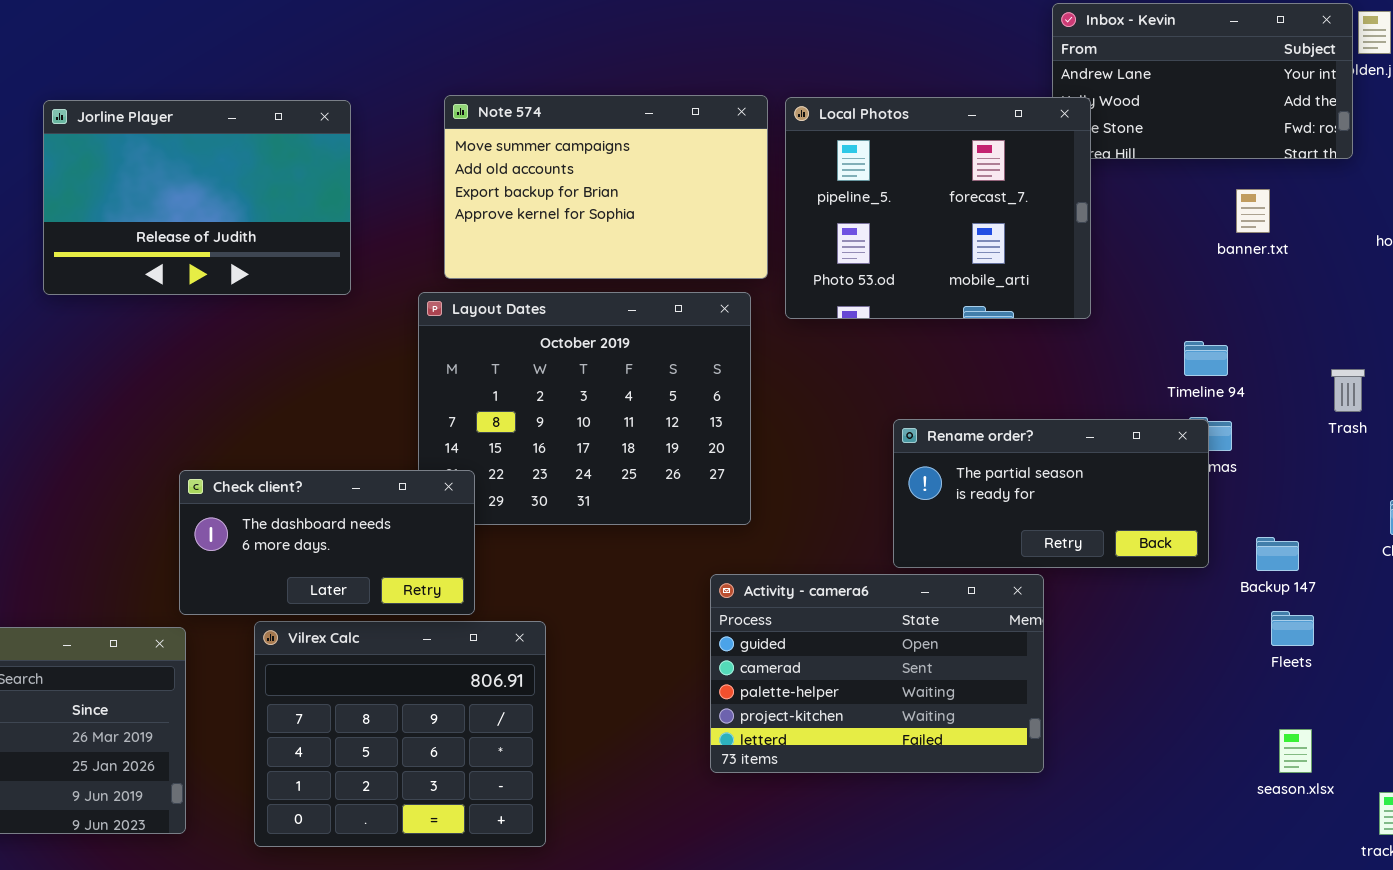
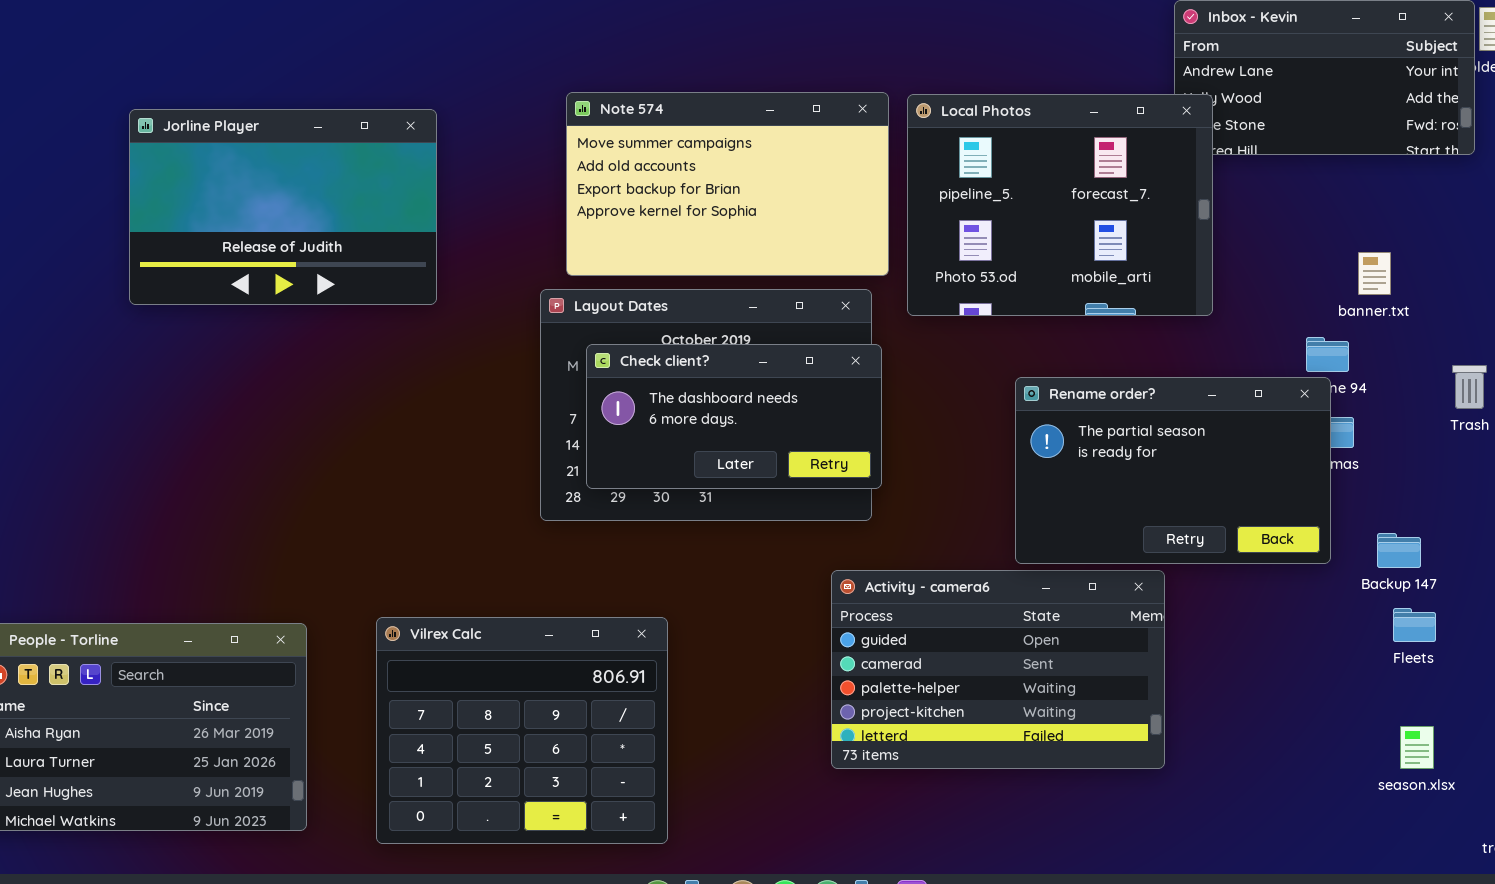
Jorline Player: [43,100,351,295] -> [129,109,437,305], moved
banner.txt: [1236,189,1270,233] -> [1358,252,1391,295], moved
Rename order?: [893,419,1209,568] -> [1015,377,1331,564], resized
Check client?: [179,470,475,615] -> [586,344,882,489], moved

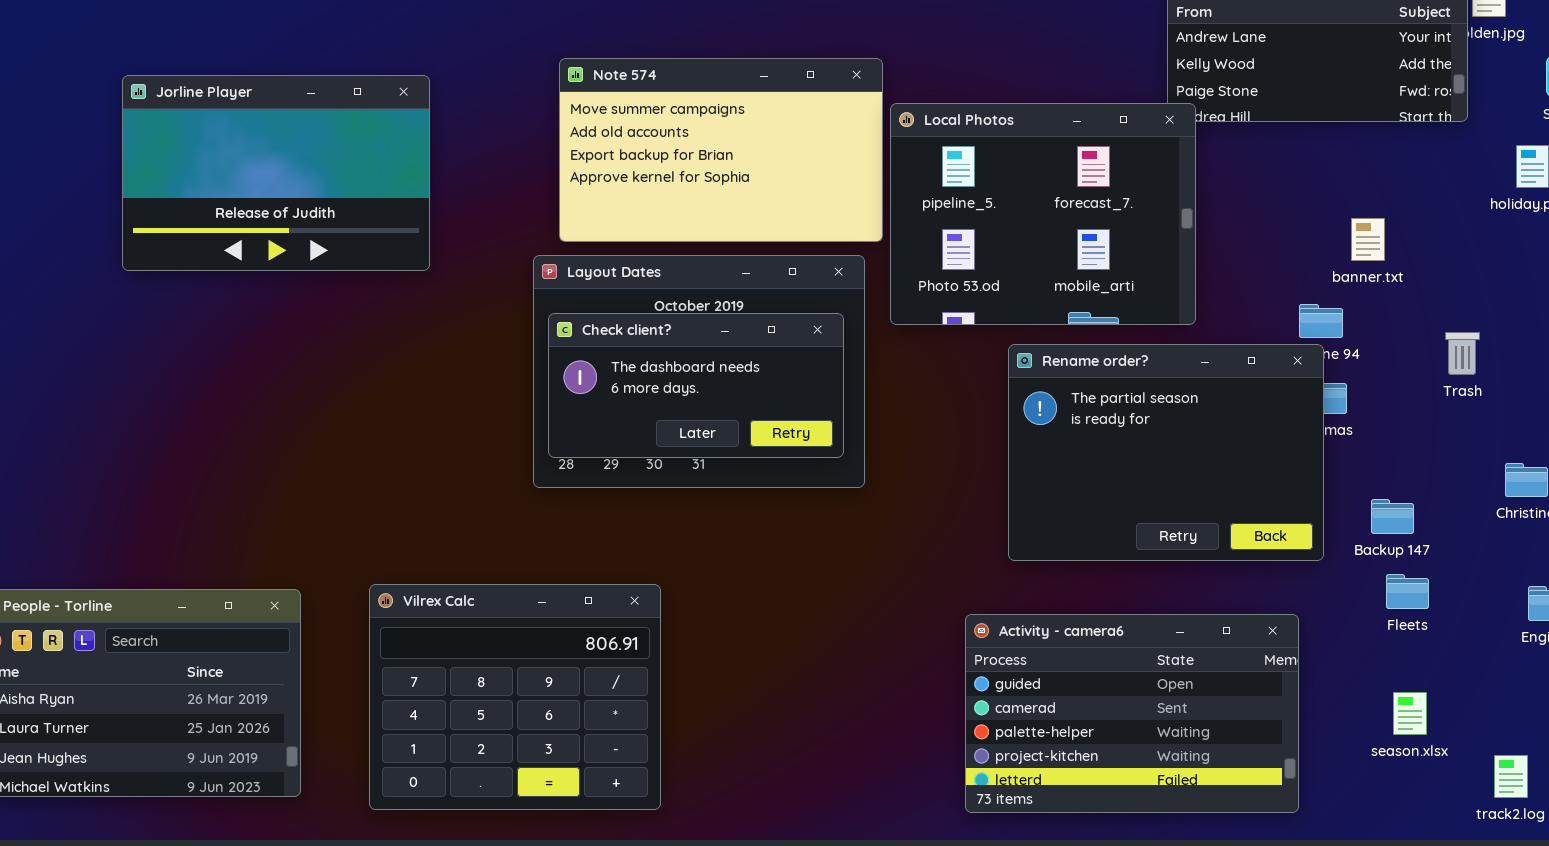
Local Photos: [907,94,1213,316] -> [890,103,1196,325], moved
Check client?: [586,344,882,489] -> [548,313,844,458], moved
Rename order?: [1015,377,1331,564] -> [1008,344,1324,561], resized
Activity - camera6: [831,570,1165,769] -> [965,614,1299,813], moved

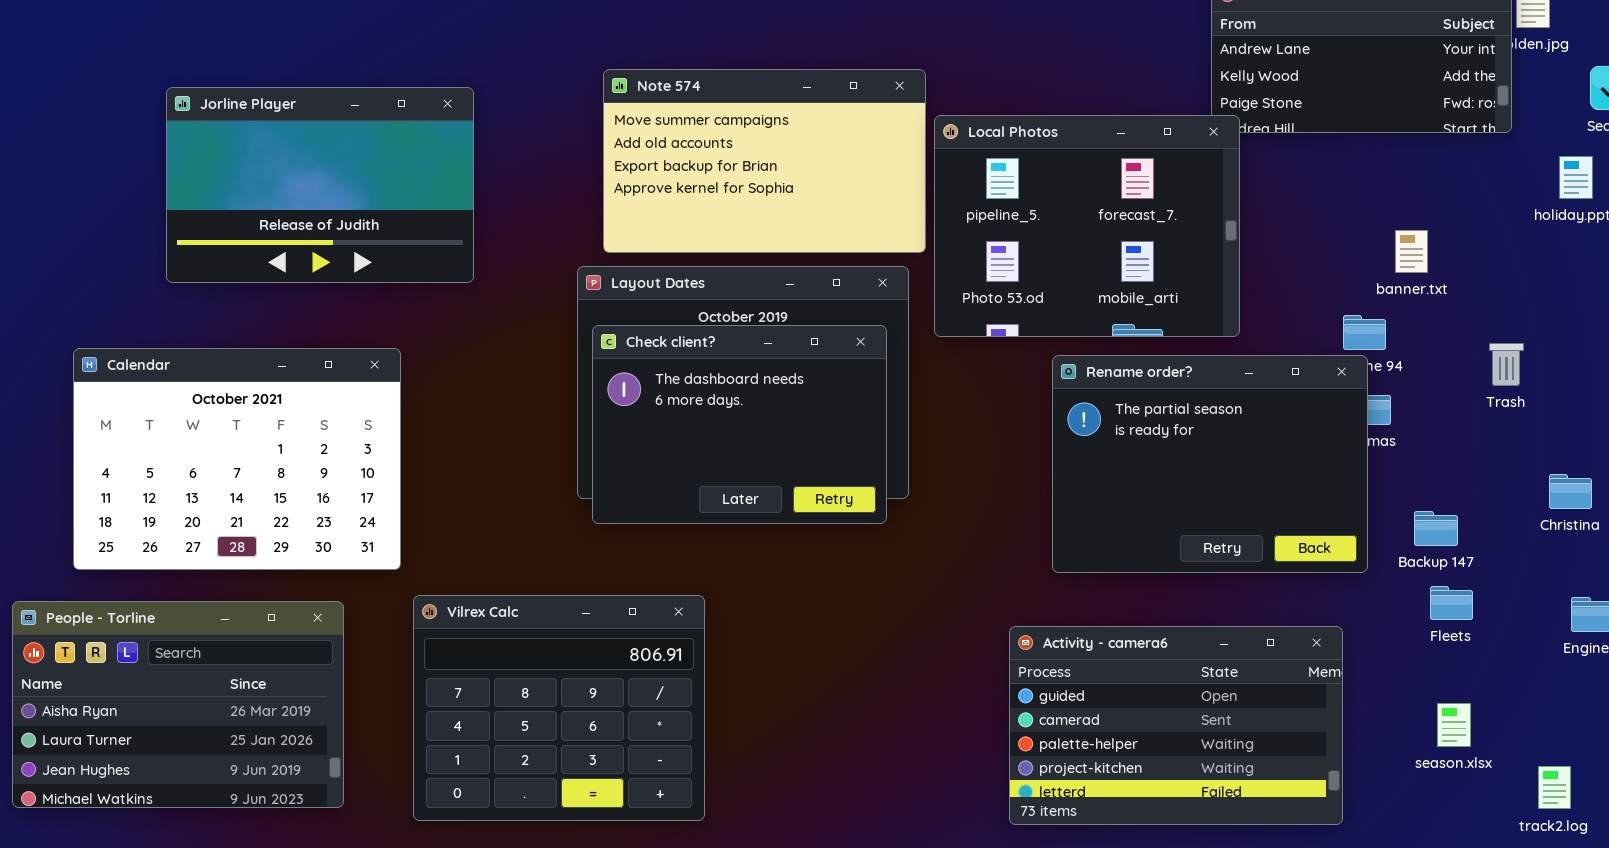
Check client?: [548,313,844,458] -> [592,325,887,524], resized
Calendar: none -> [73,348,401,570], opened

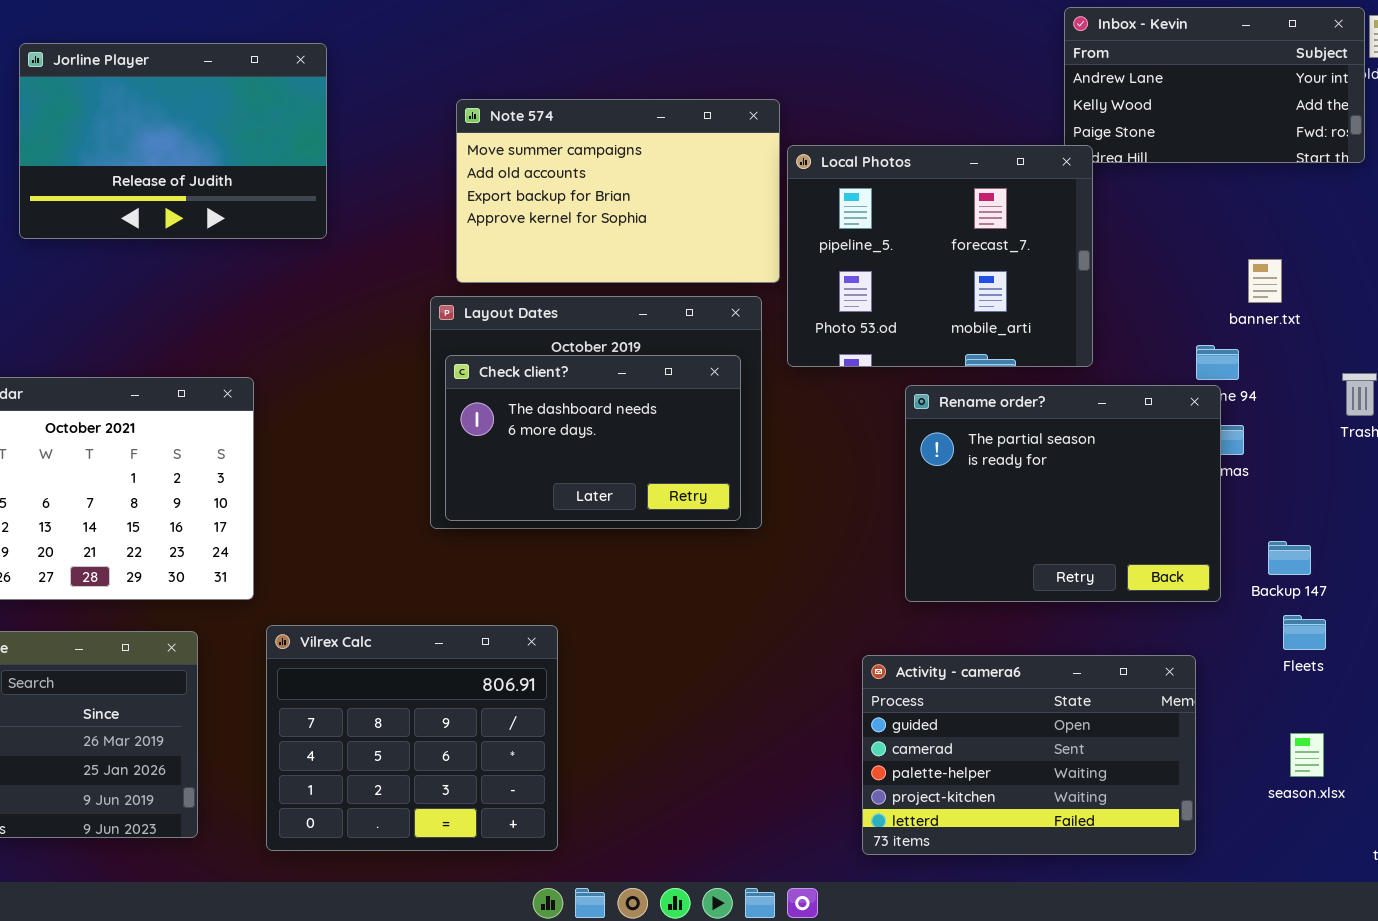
Jorline Player: [166,87,474,283] -> [19,43,327,239], moved
Check client?: [592,325,887,524] -> [445,355,741,521], resized

